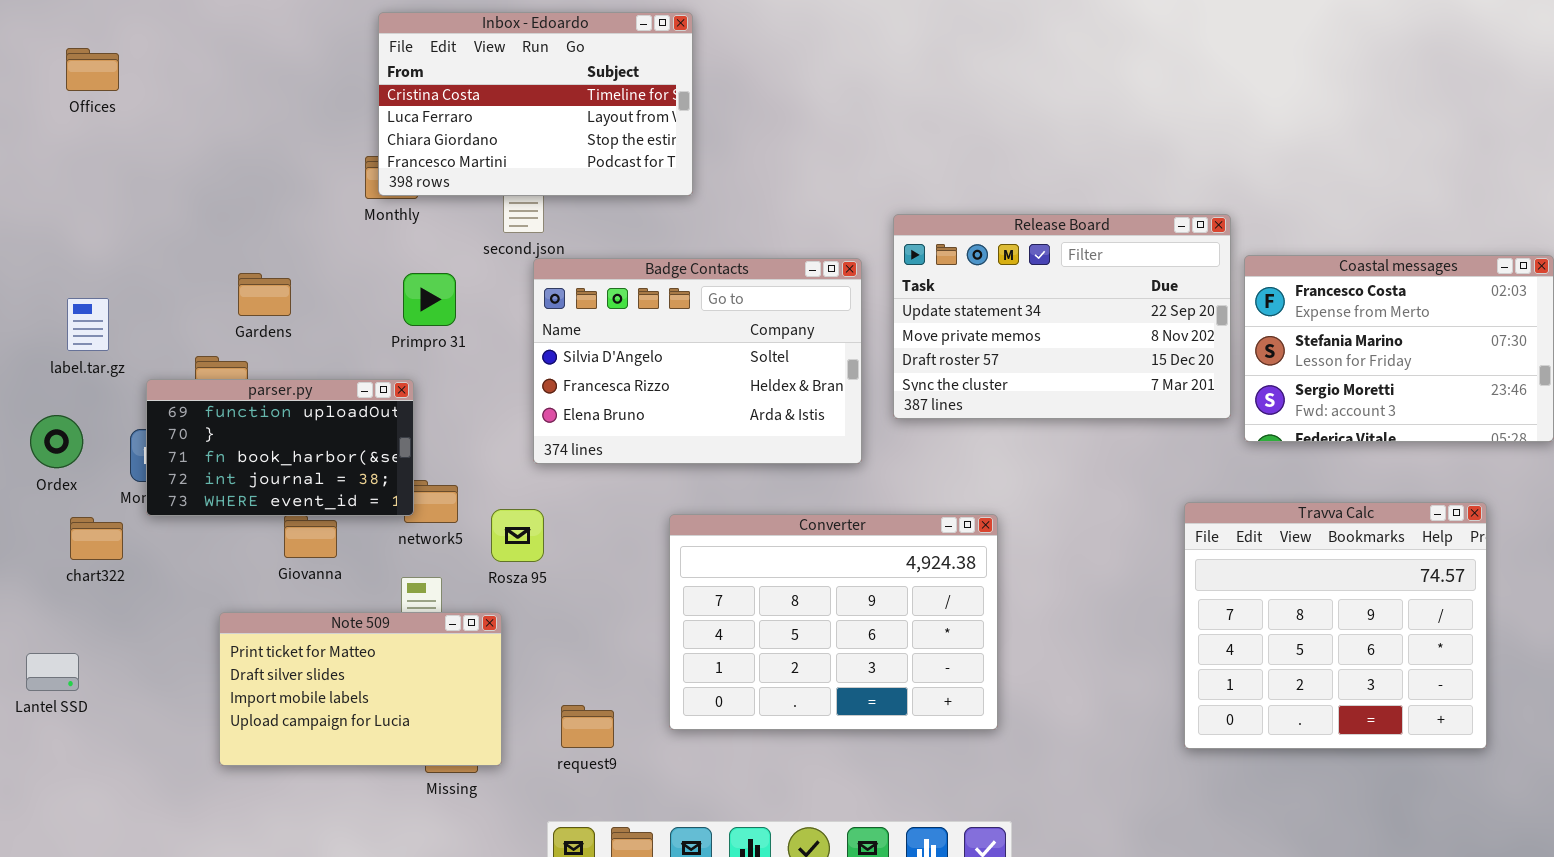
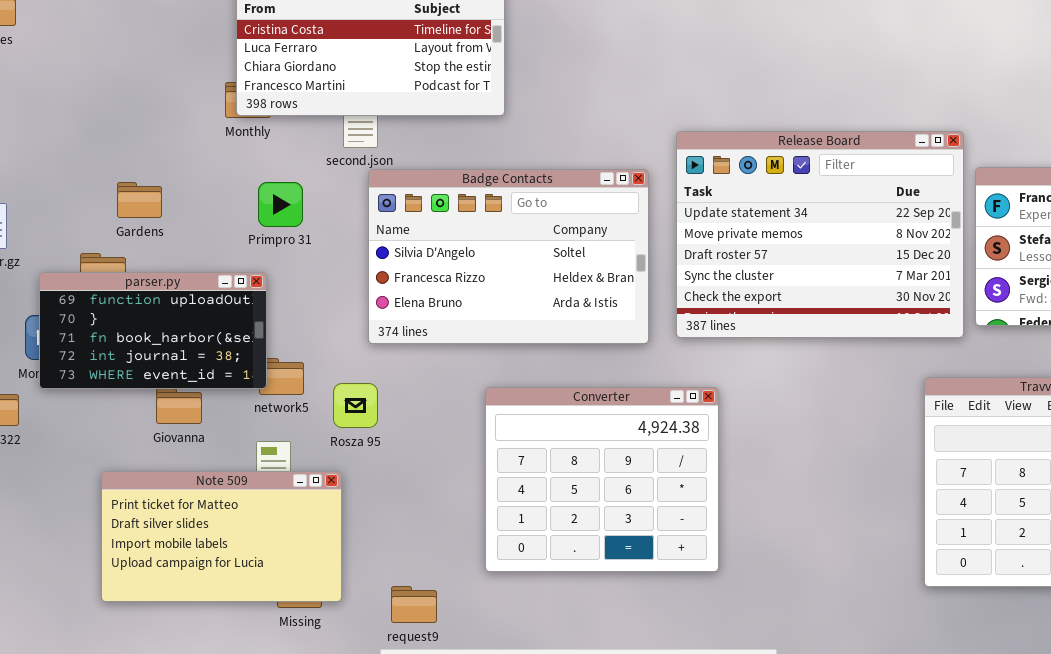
Release Board: [893,214,1231,419] -> [676,131,964,338], resized
Converter: [669,514,998,730] -> [485,387,719,572], resized
request9: [561,705,614,748] -> [391,586,437,623], moved

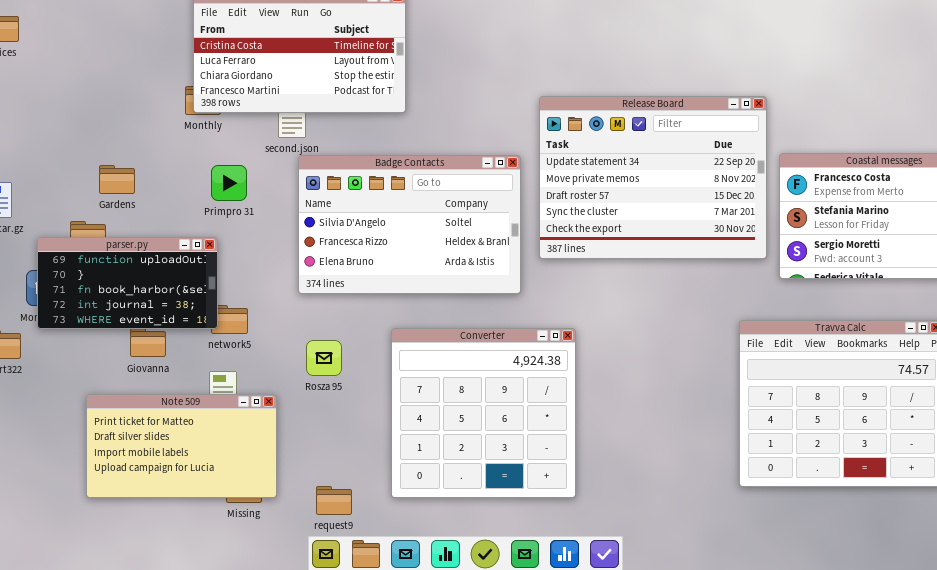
Release Board: [676,131,964,338] -> [539,96,767,259], moved
Rosza 95: [333,383,378,428] -> [306,340,342,376], moved
Converter: [485,387,719,572] -> [391,328,576,498], resized

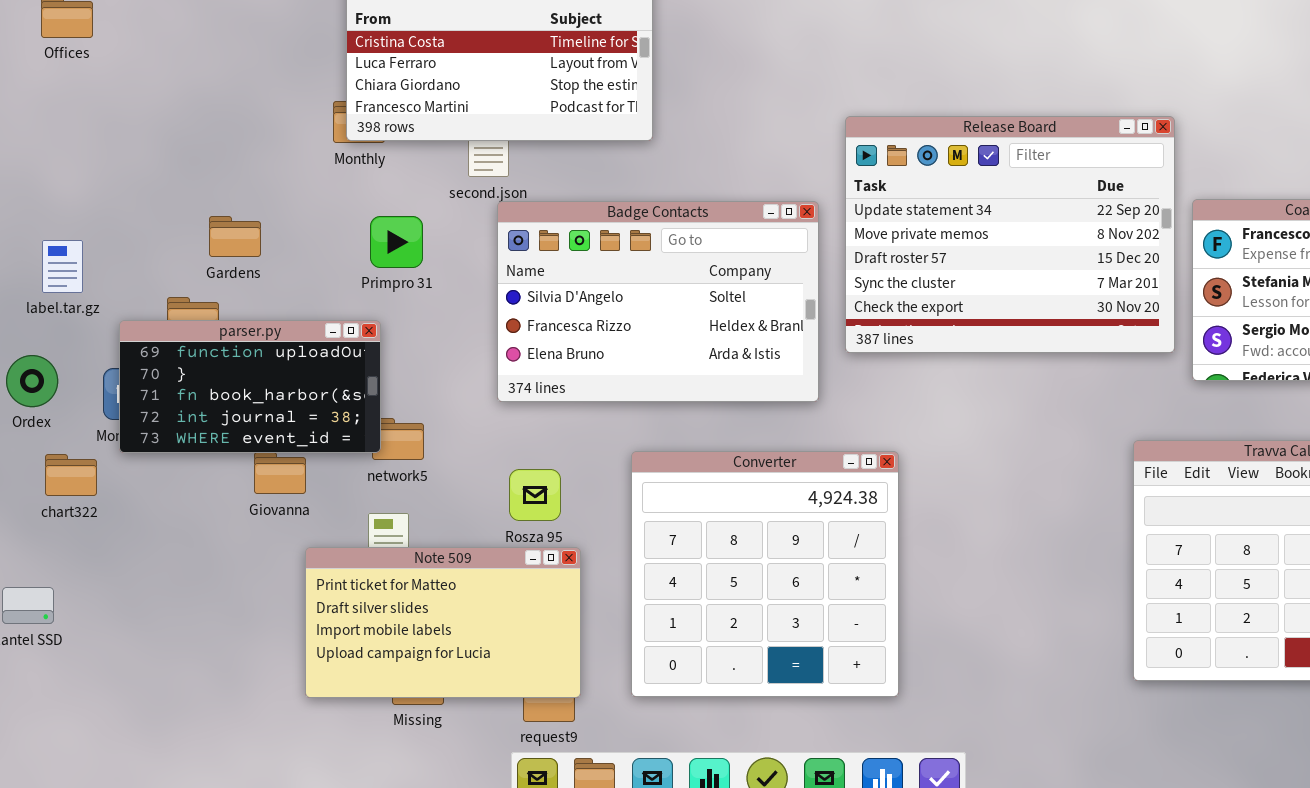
Note 509: [86,394,277,498] -> [305,547,581,698], moved

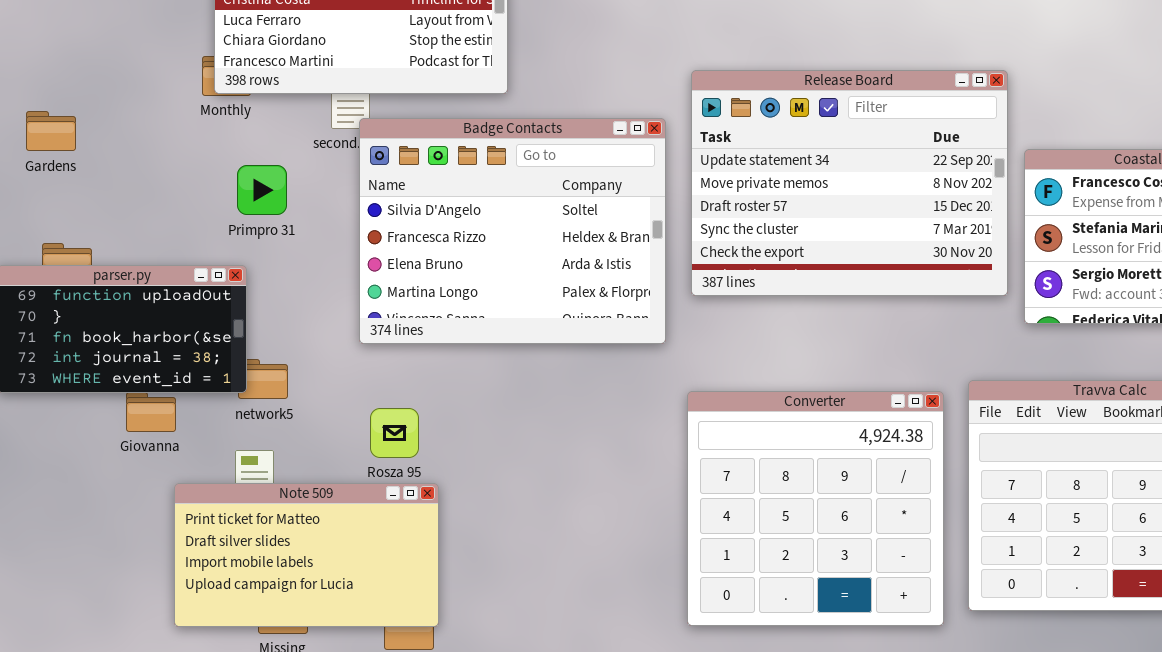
Badge Contacts: [497,201,819,402] -> [359,118,666,344], resized
Gardens: [209,216,261,257] -> [26,111,76,151], moved
Converter: [631,451,899,697] -> [687,391,944,626], moved

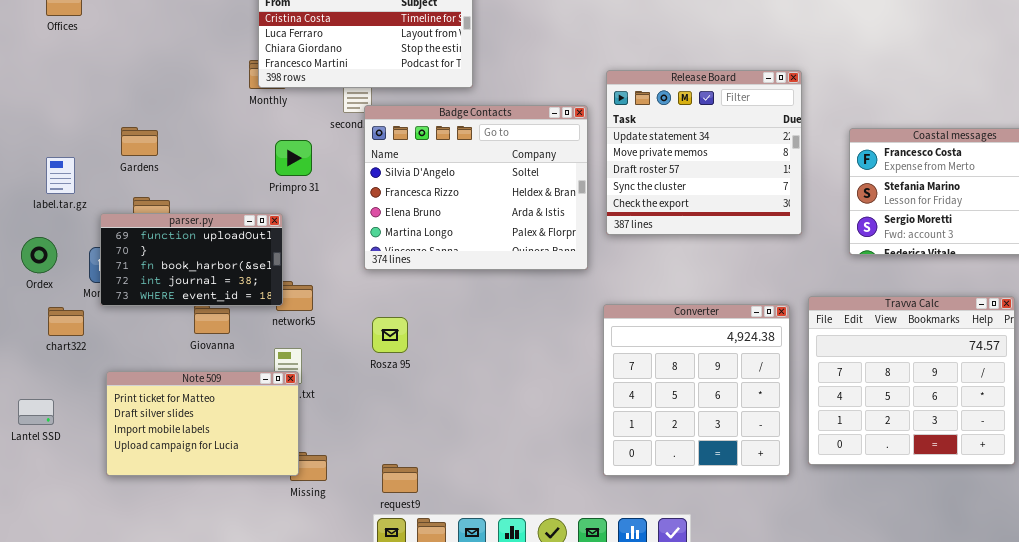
Release Board: [691,70,1008,296] -> [606,70,802,235], resized
Gardens: [26,111,76,151] -> [121,127,158,156], moved
Note 509: [174,483,439,627] -> [106,371,299,476], moved

